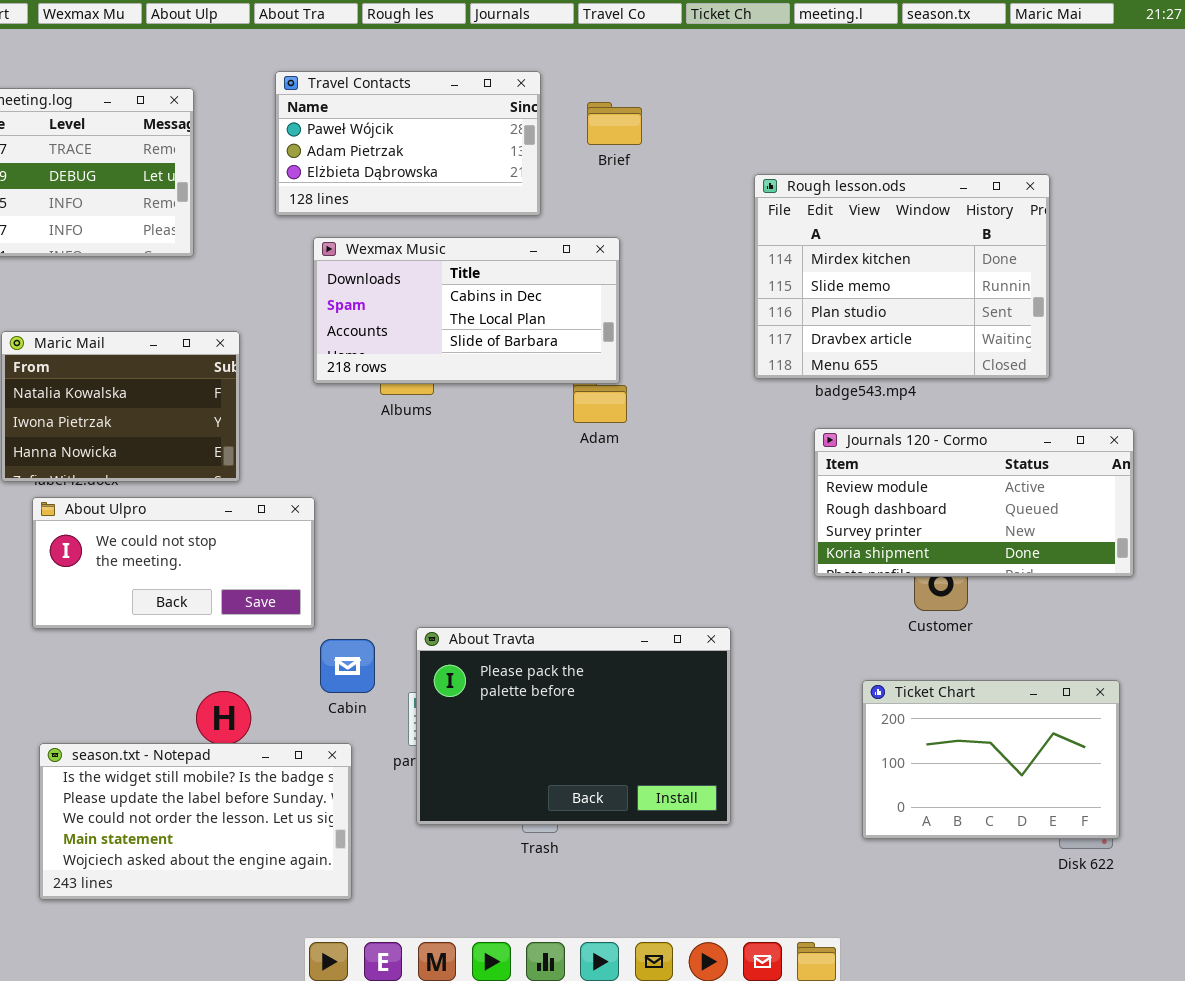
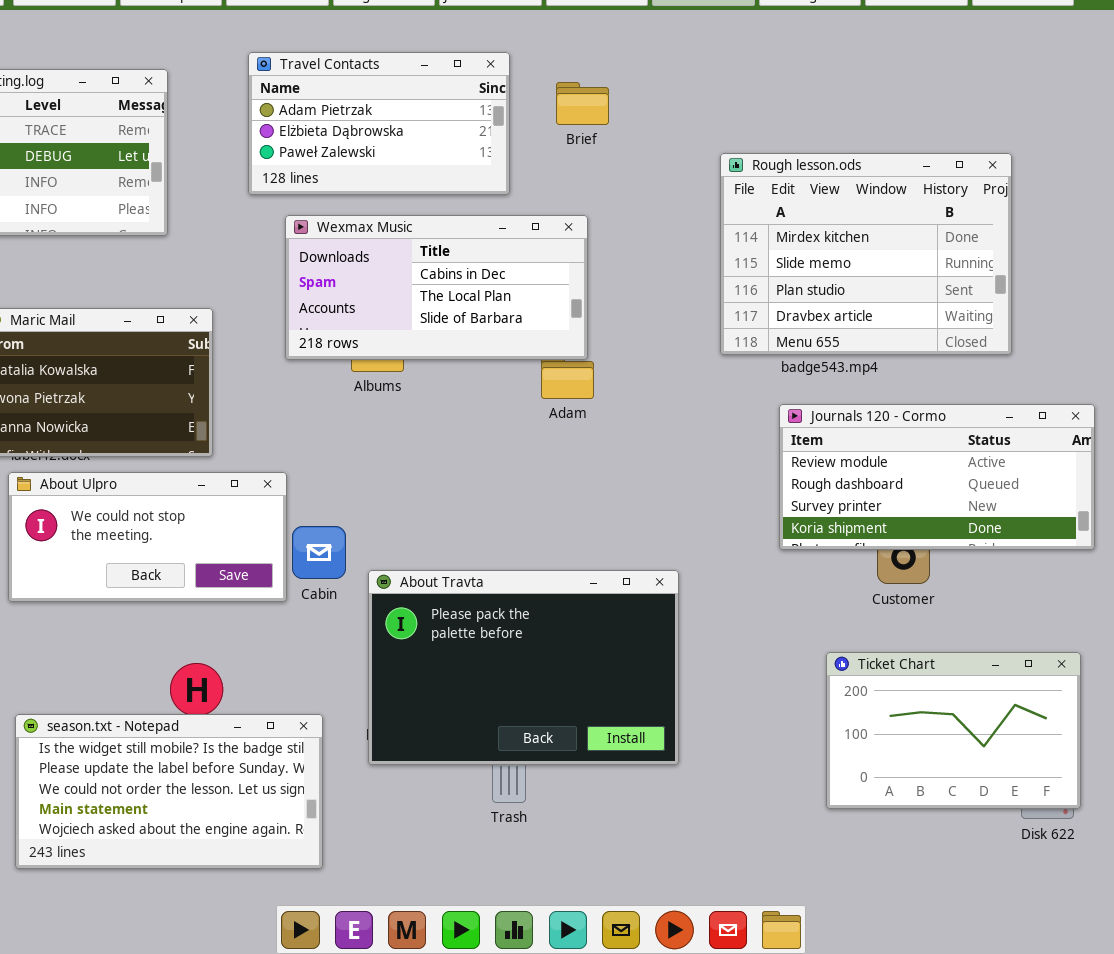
Travel Contacts: [275,71,541,216] -> [248,52,510,195], scrolled down 1 row
About Travta: [416,627,731,825] -> [368,570,679,765], moved
Cabin: [320,639,375,693] -> [292,526,346,579], moved

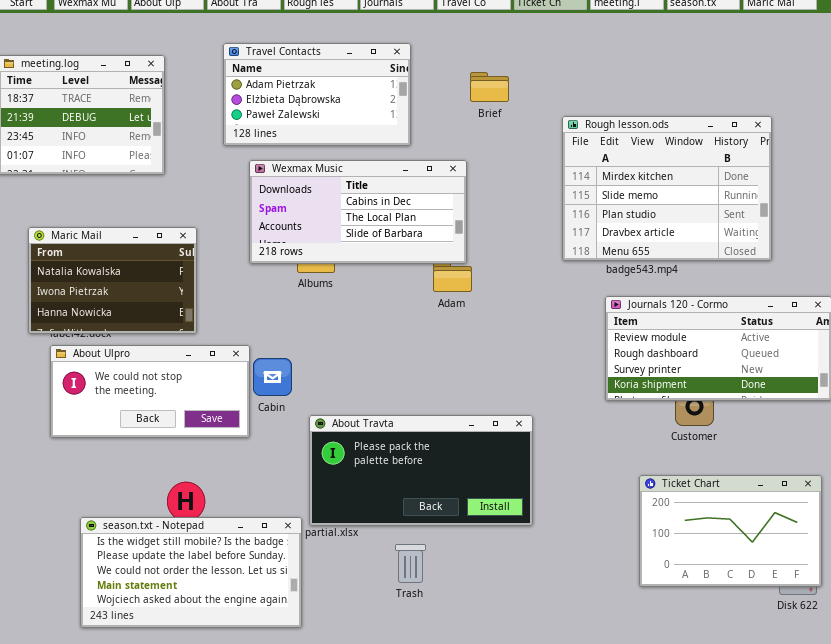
Brief: [556,82,609,125] -> [470,72,509,102], moved
Cabin: [292,526,346,579] -> [253,358,292,396], moved
About Travta: [368,570,679,765] -> [309,415,533,526], resized
season.txt - Notepad: [15,714,323,869] -> [80,517,302,628], moved

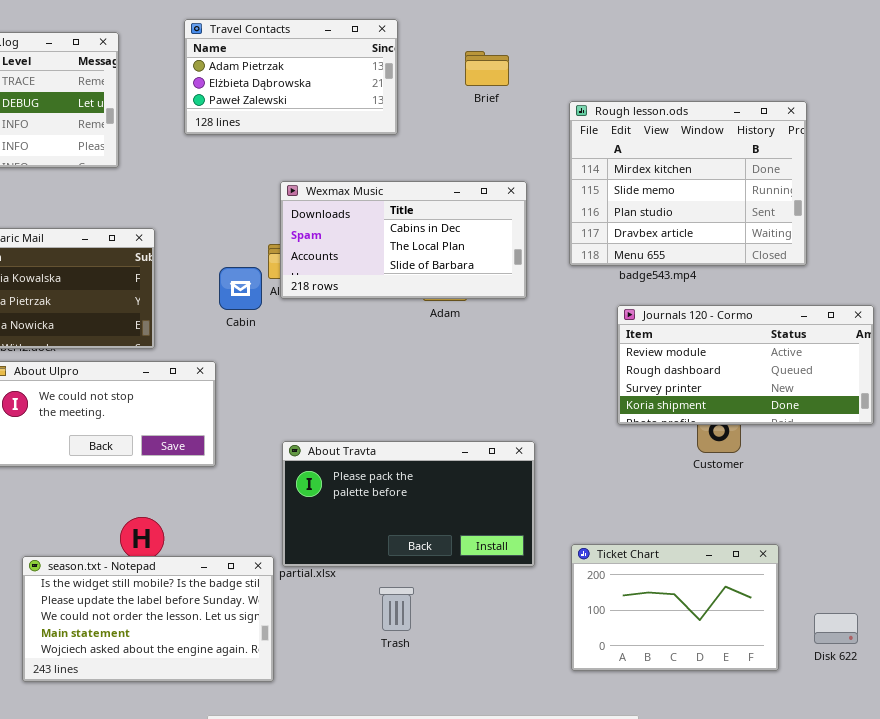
Wexmax Music: [249,160,467,264] -> [280,181,527,299], moved
Cabin: [253,358,292,396] -> [219,267,262,310], moved
Ticket Chart: [639,475,822,587] -> [571,544,779,671], moved

